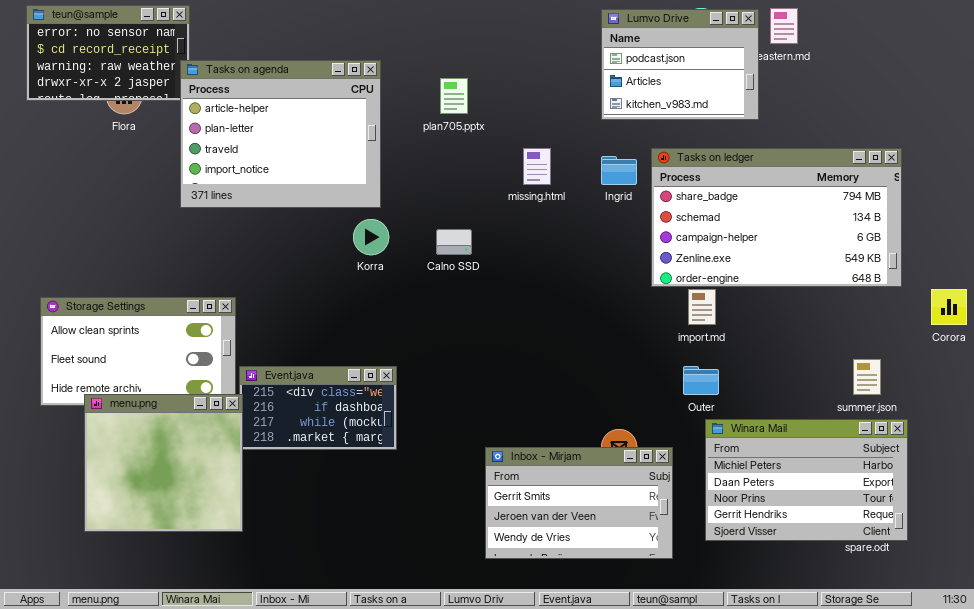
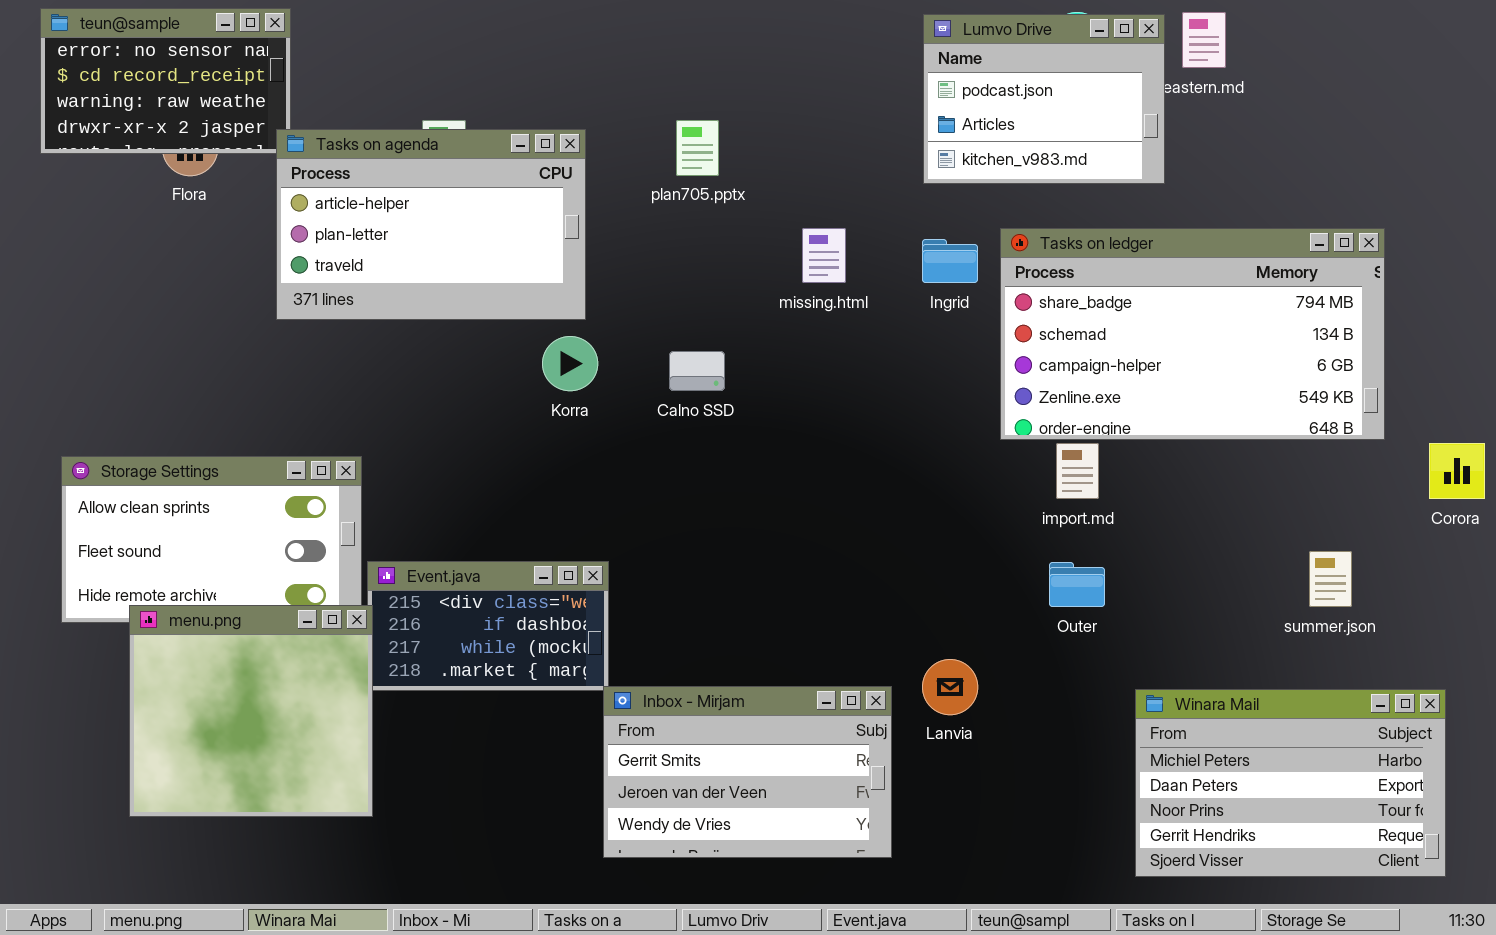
Tasks on agenda: [180,60,381,208] -> [276,129,586,320], resized
Winara Mail: [705,419,908,541] -> [1135,689,1446,877], moved
Inbox - Mirjam: [485,447,673,559] -> [603,686,892,858], moved

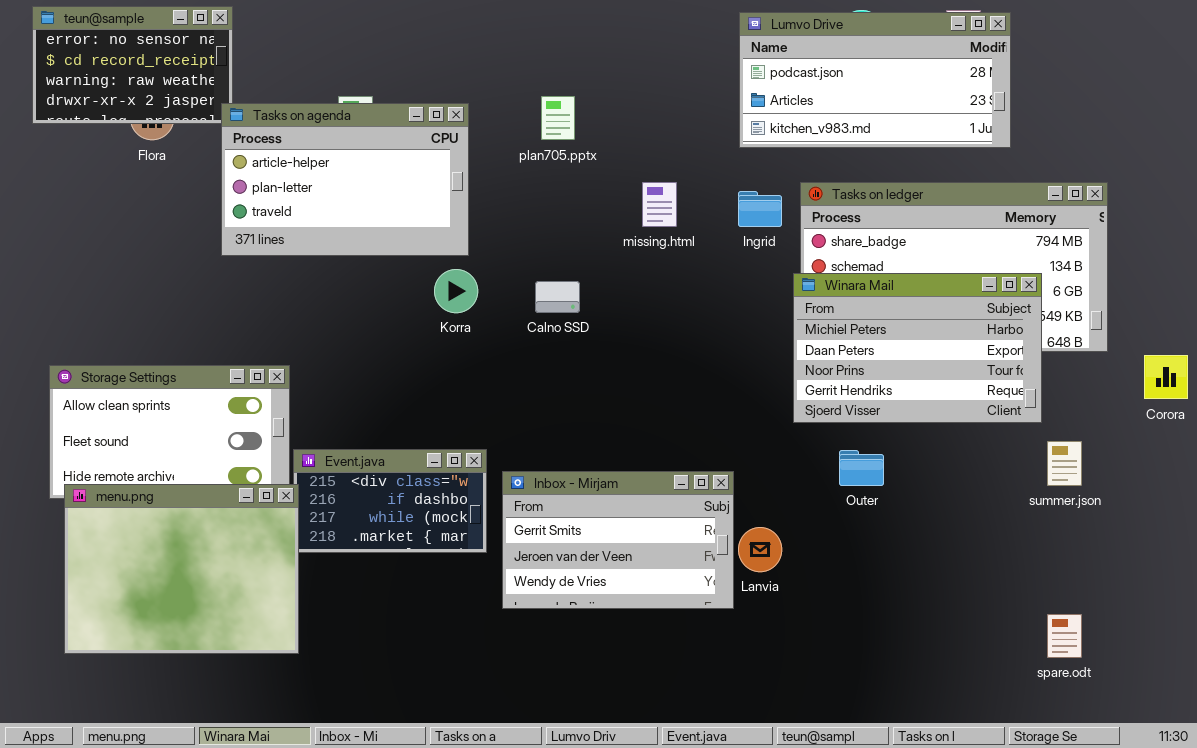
Lumvo Drive: [923,14,1165,184] -> [739,12,1011,148], resized
menu.png: [129,605,373,817] -> [64,484,299,654], resized
Inbox - Mirjam: [603,686,892,858] -> [502,471,734,609], moved
Winara Mail: [1135,689,1446,877] -> [793,273,1042,423], moved

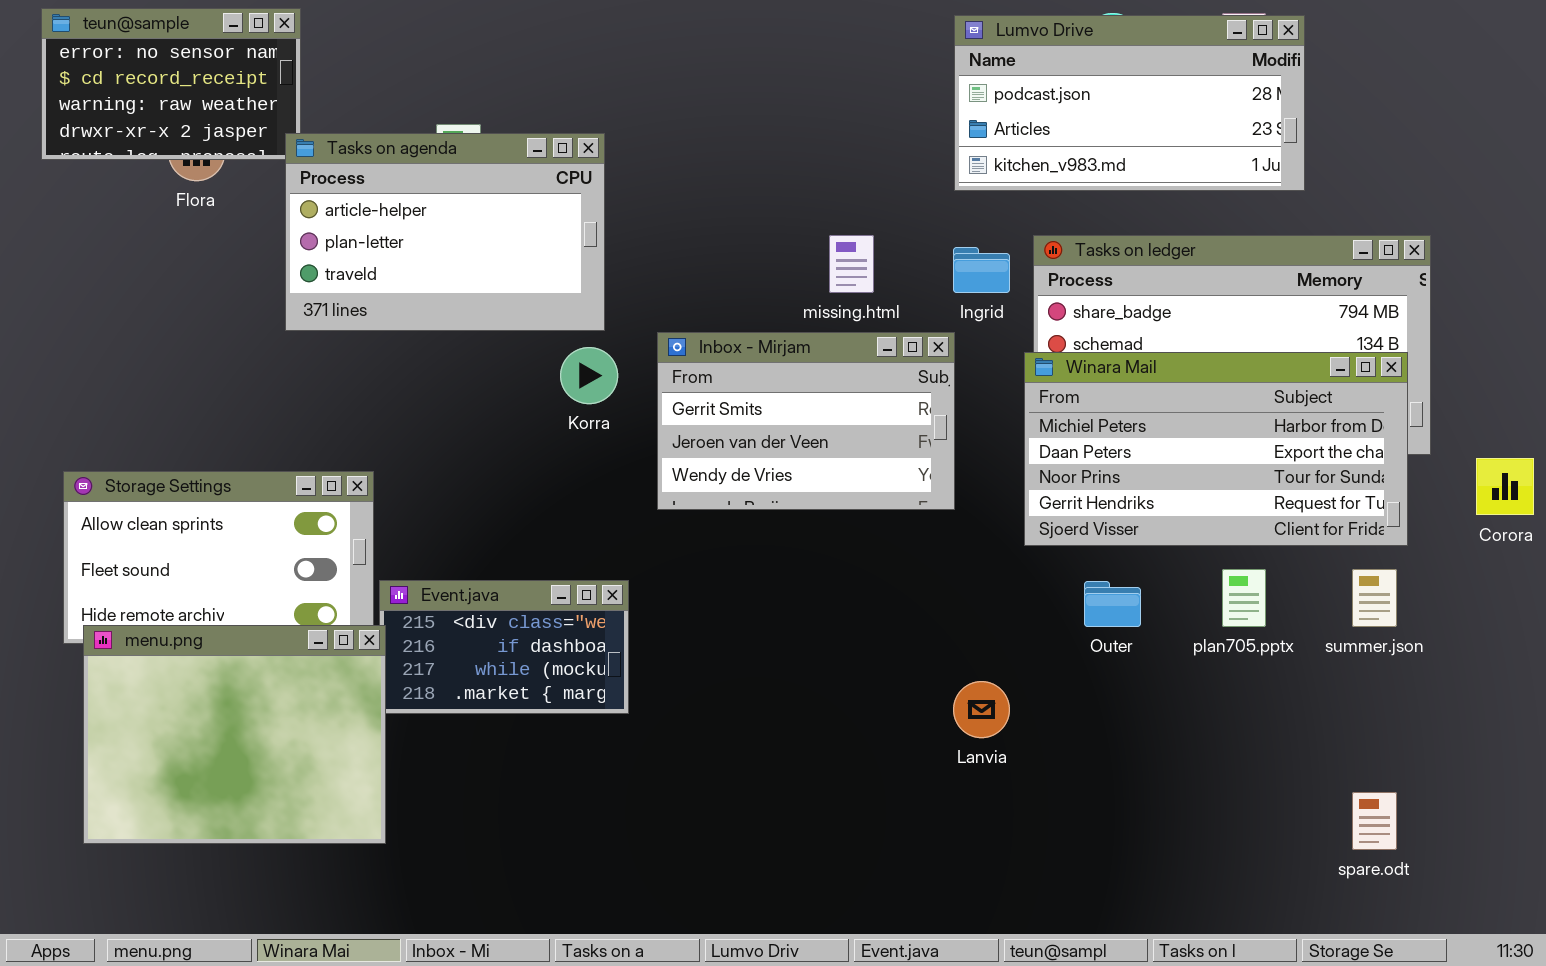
plan705.pptx: [541,96,575,140] -> [1222,569,1266,627], moved
Winara Mail: [793,273,1042,423] -> [1024,352,1408,546], resized
Inbox - Mirjam: [502,471,734,609] -> [657,332,955,510], moved

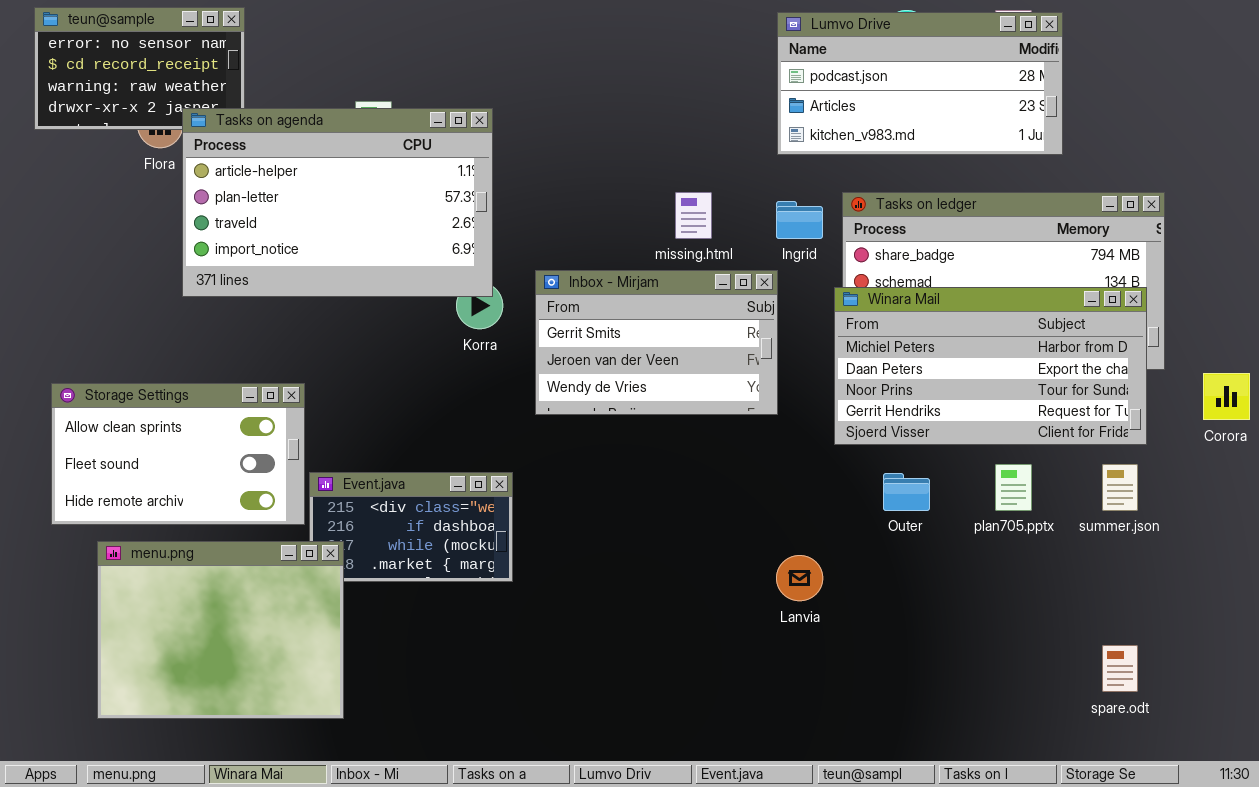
Tasks on agenda: [285,133,605,331] -> [182,108,493,297], resized
menu.png: [83,625,386,844] -> [97,541,344,719], moved

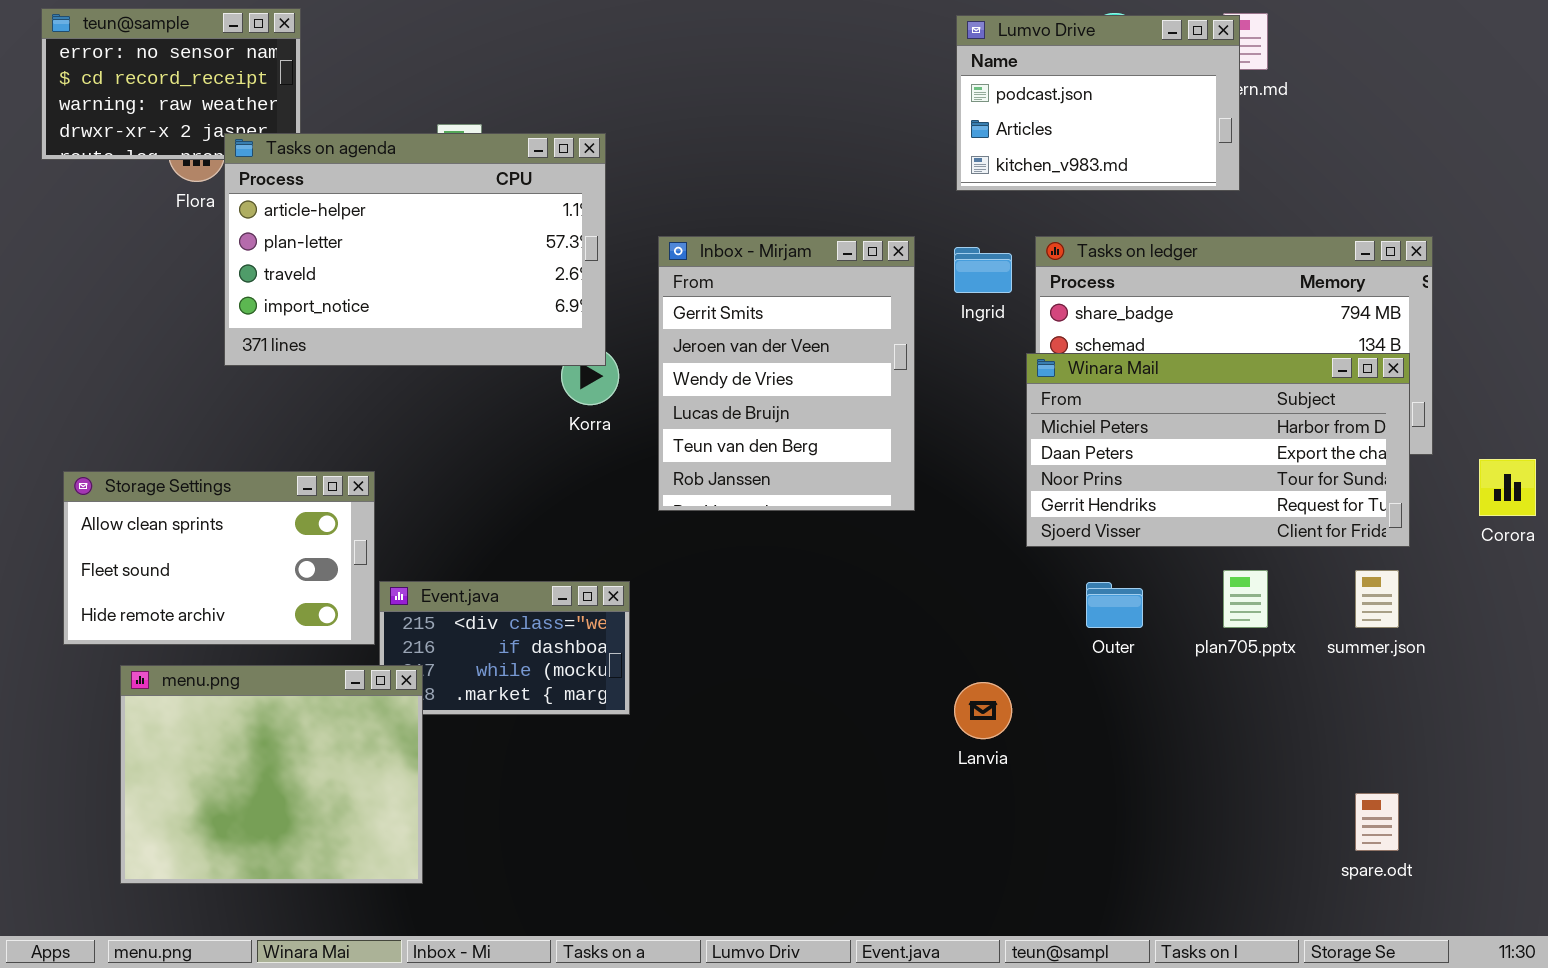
Lumvo Drive: [777,12,1063,155] -> [956,15,1240,191], resized
Inbox - Mirjam: [535,270,778,415] -> [658,236,915,511], resized

